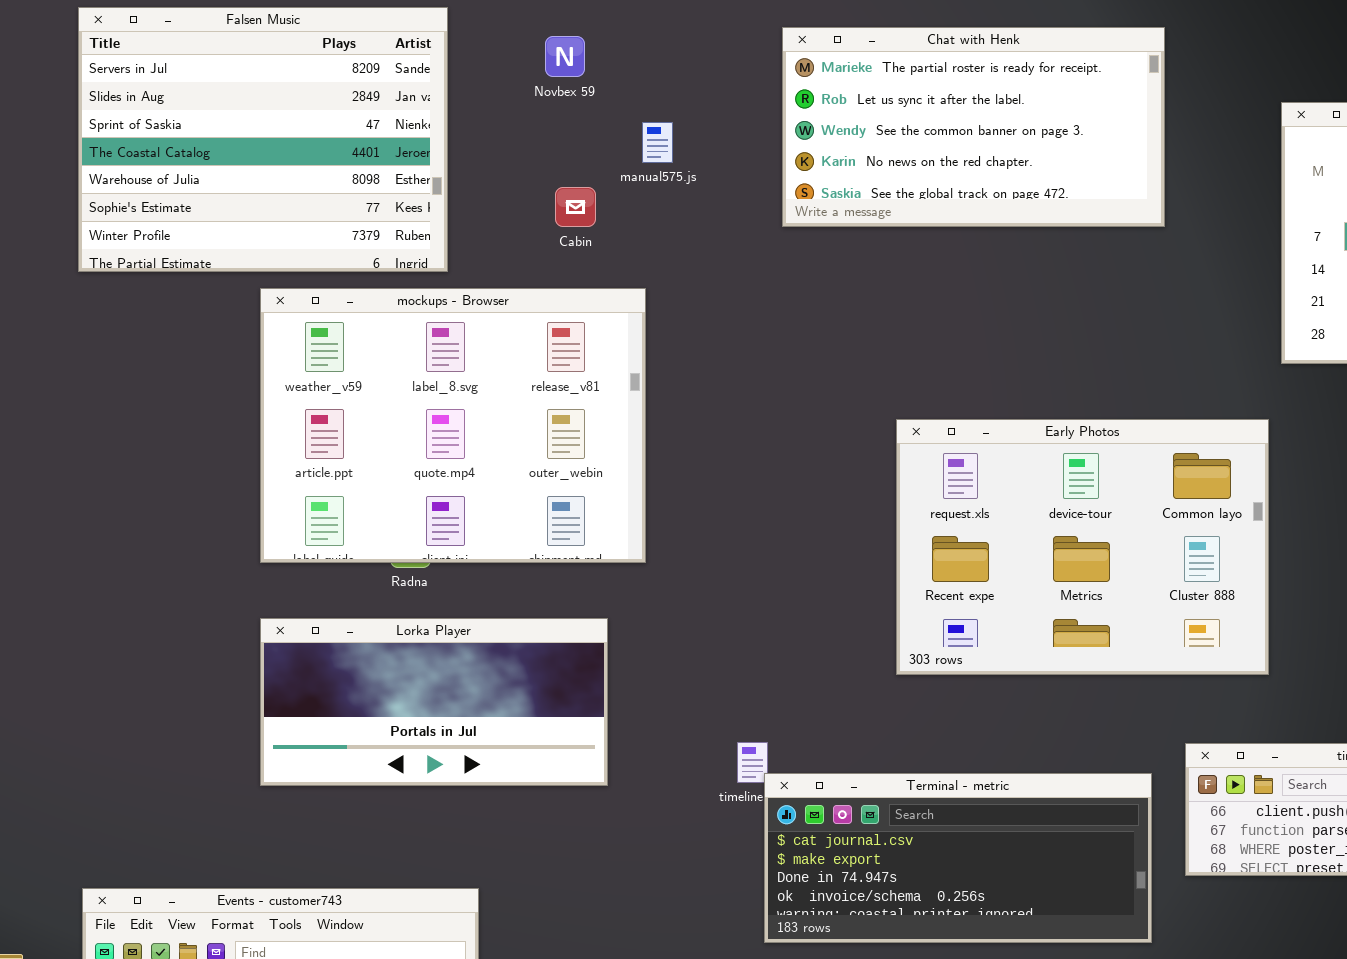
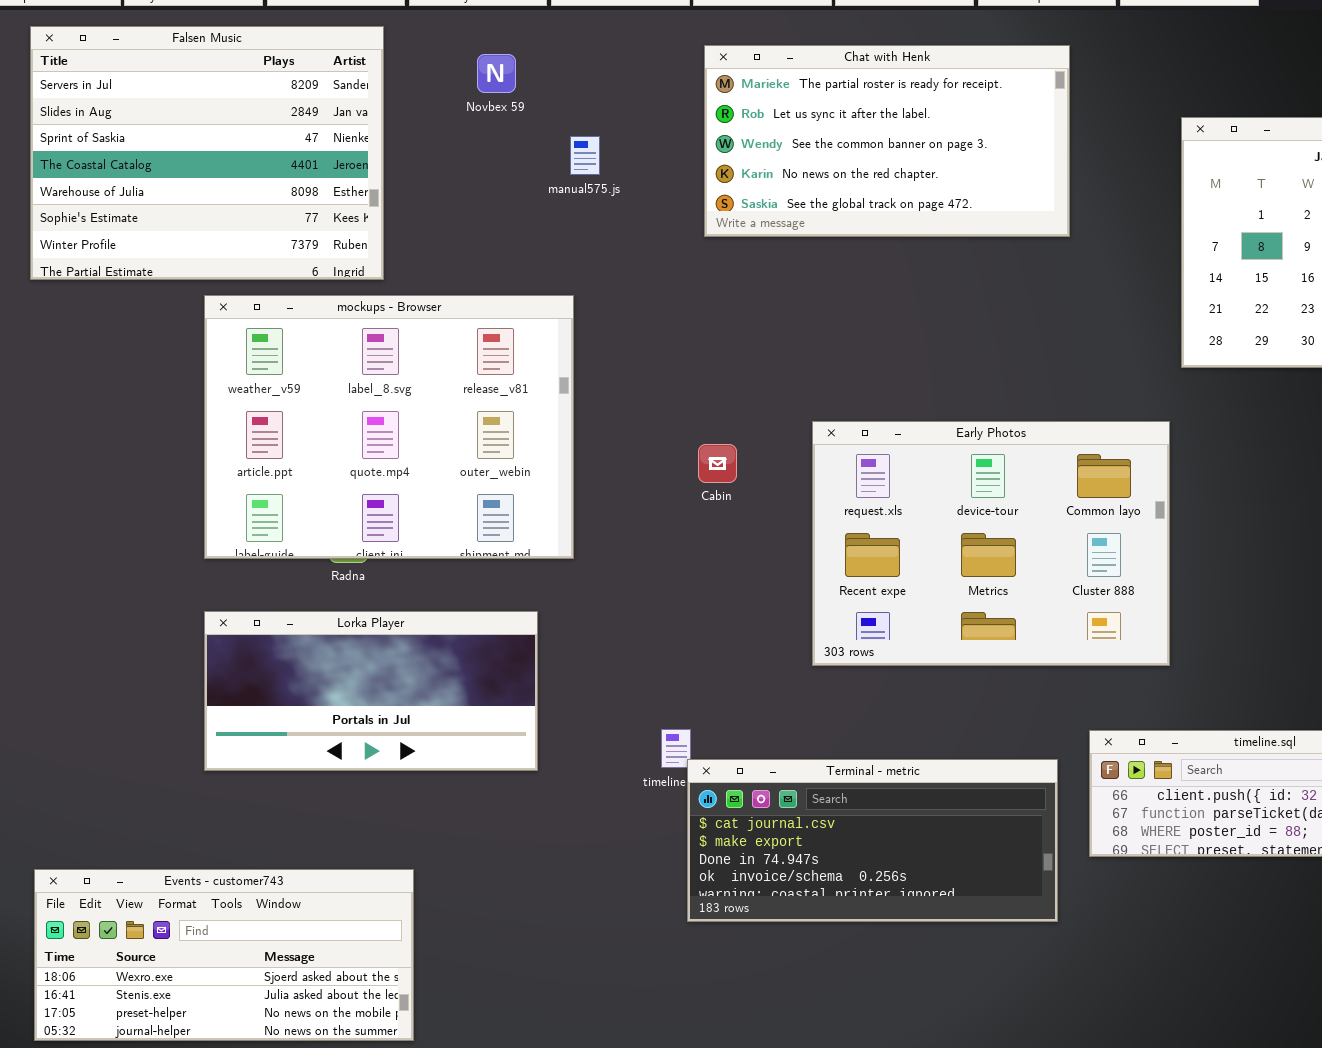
Cabin: [555,187,596,227] -> [698,444,737,483], moved

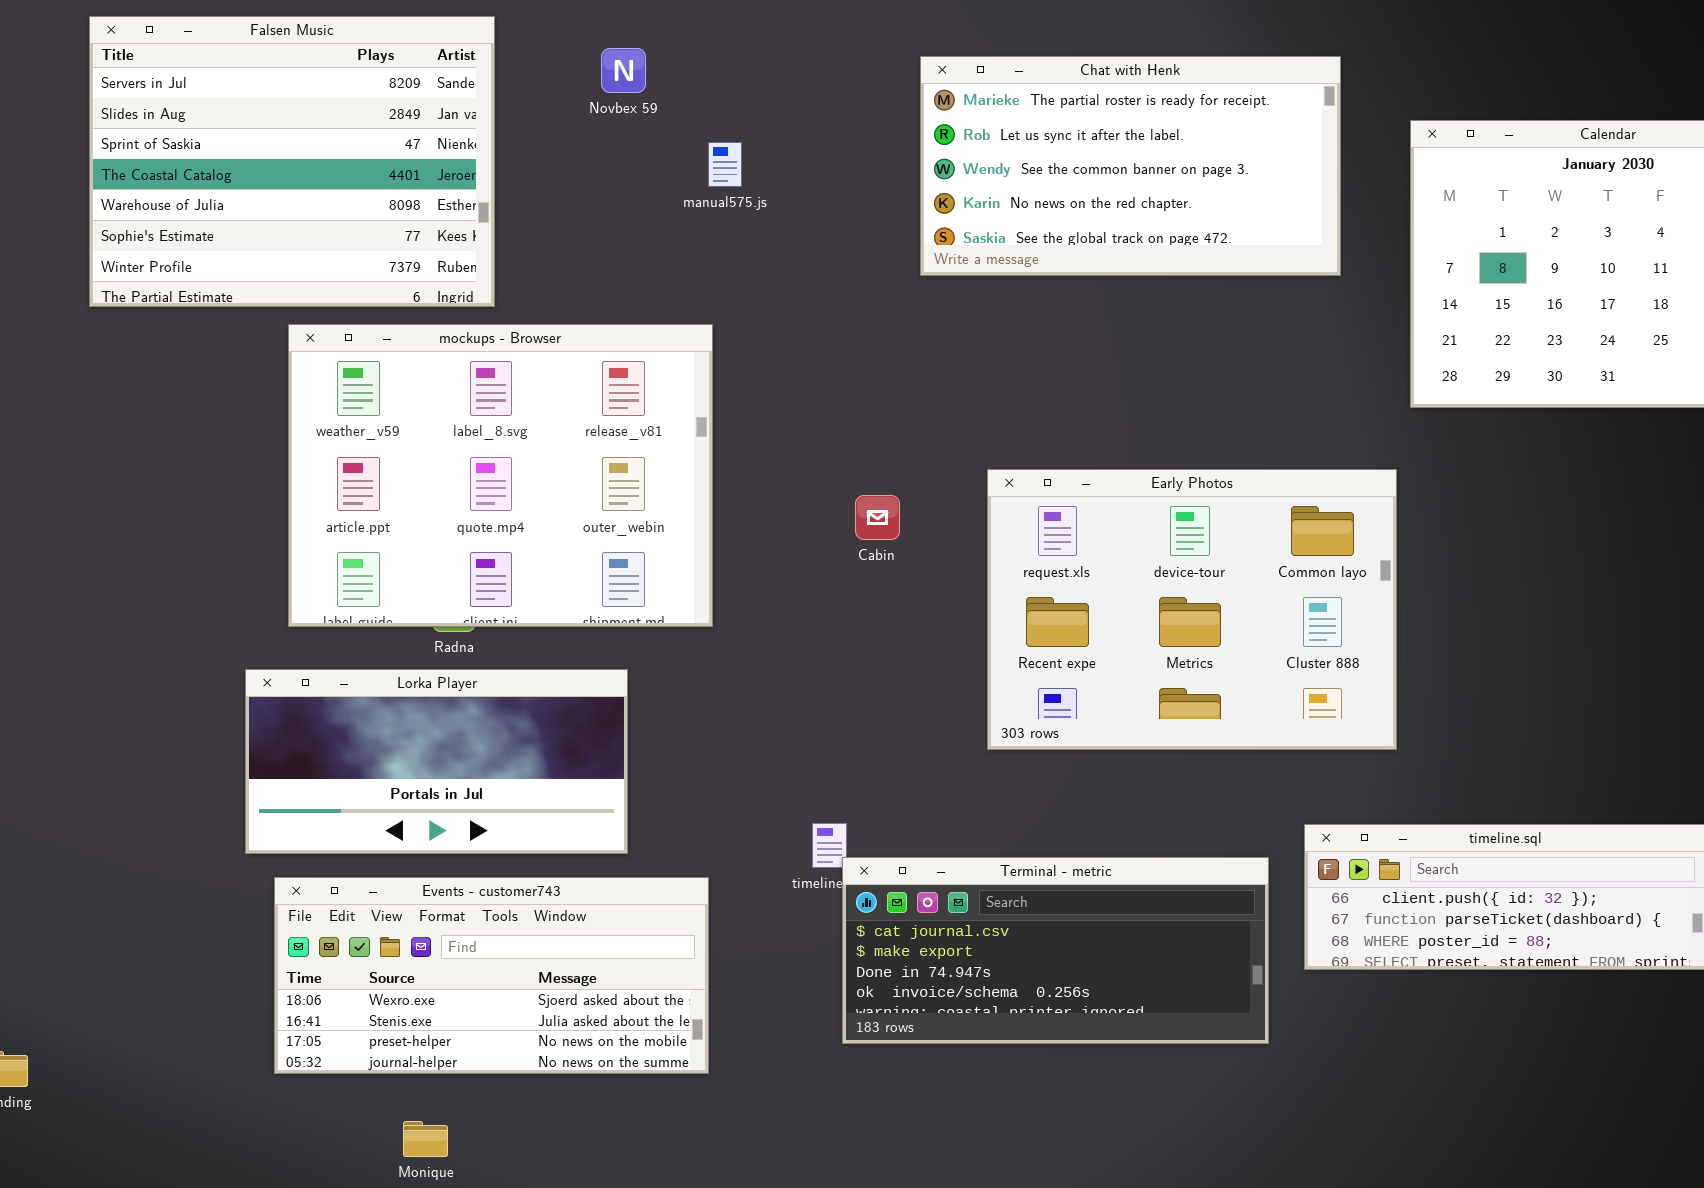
Chat with Henk: [704,45,1070,237] -> [920,56,1341,276], moved
Lorka Player: [204,611,538,771] -> [245,669,628,854], moved
Events - customer743: [34,869,414,1041] -> [274,877,709,1074], moved

